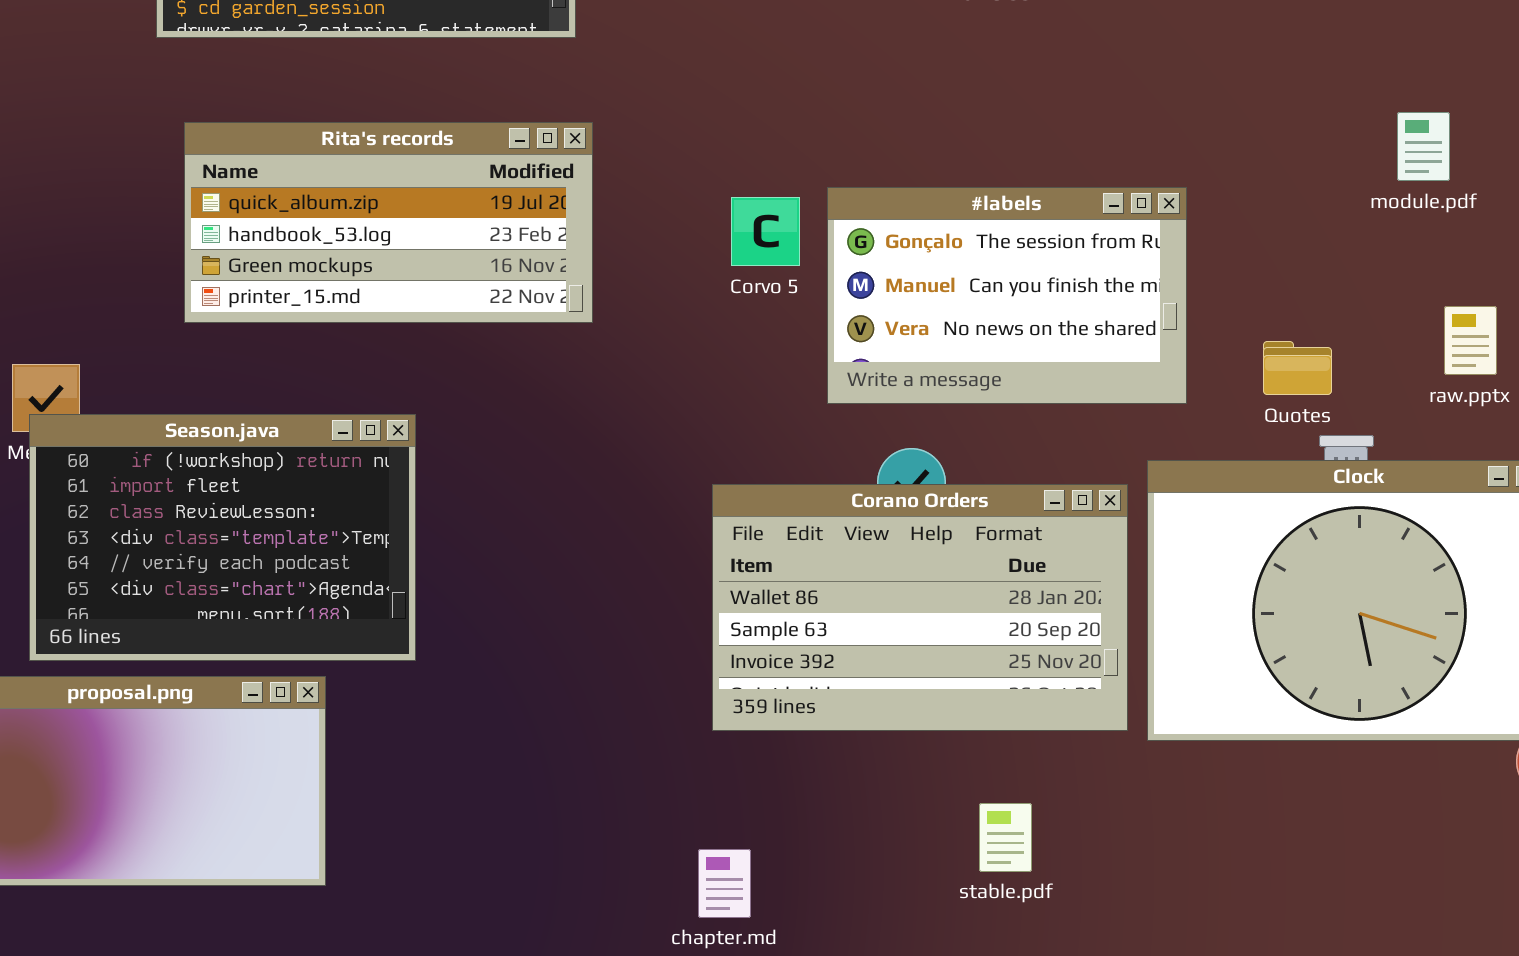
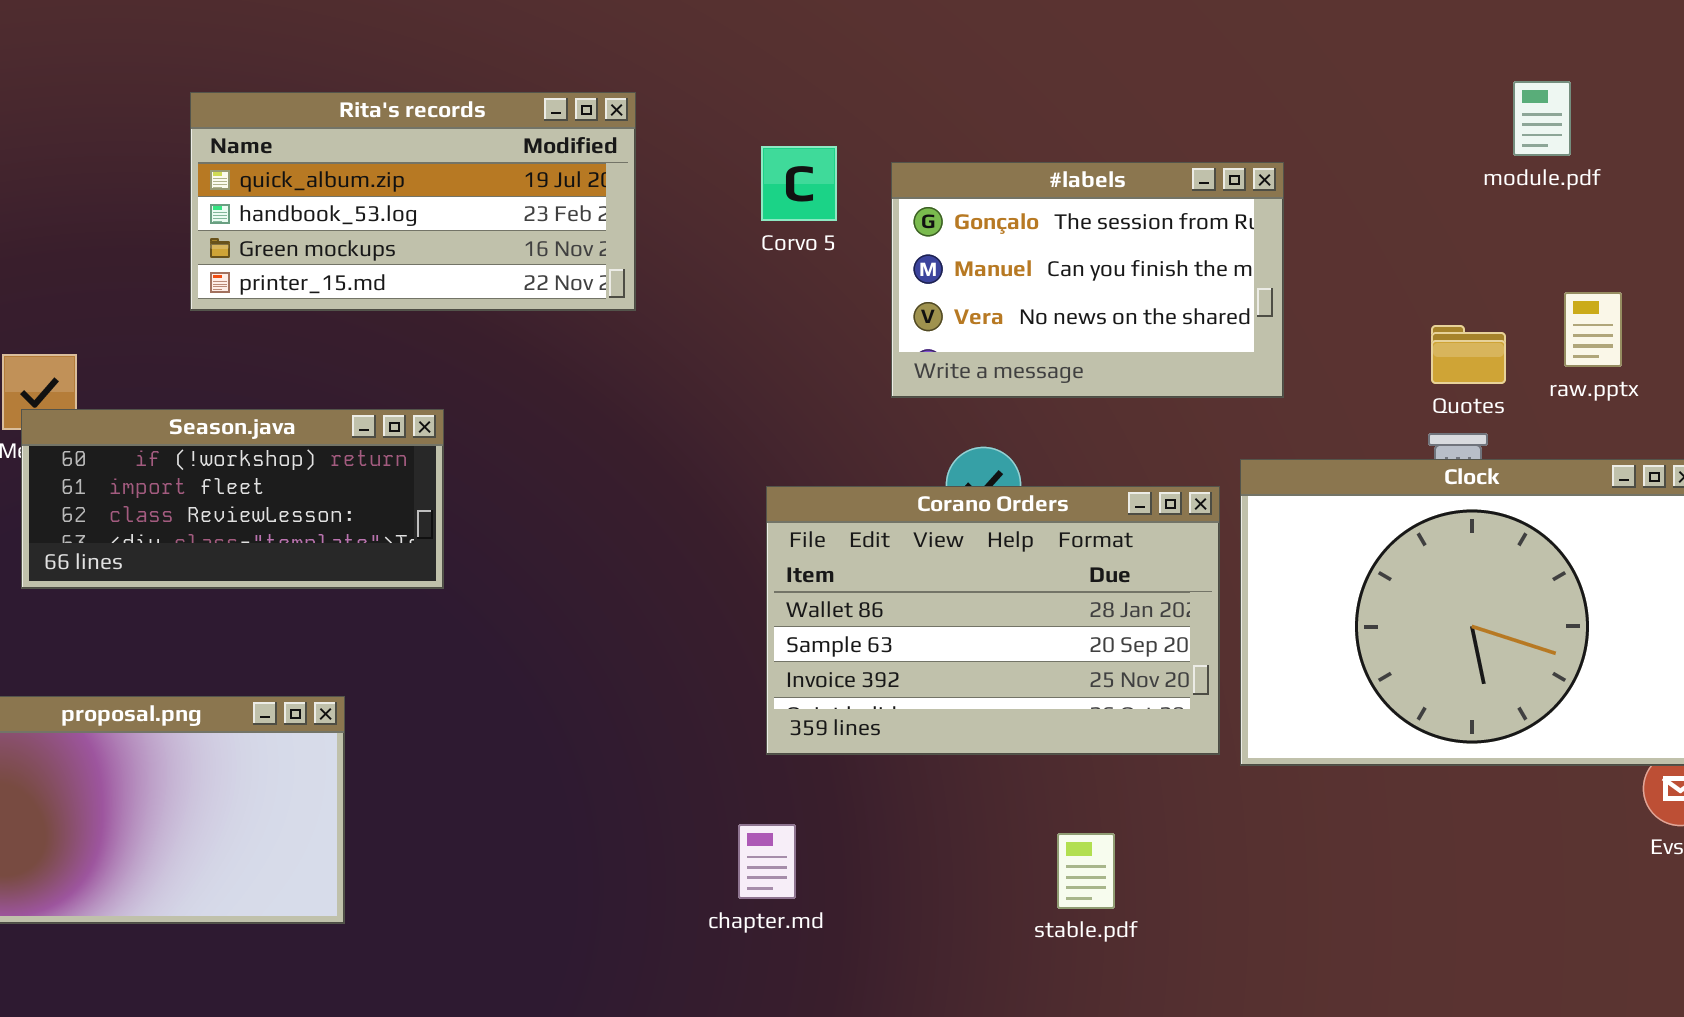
Corvo 5: [731,197,800,266] -> [761,146,837,221], moved
Quotes: [1263,341,1332,395] -> [1431,325,1506,384], moved
Season.java: [29,414,416,661] -> [21,409,444,589], resized
chapter.md: [698,849,751,918] -> [738,824,796,899], moved

